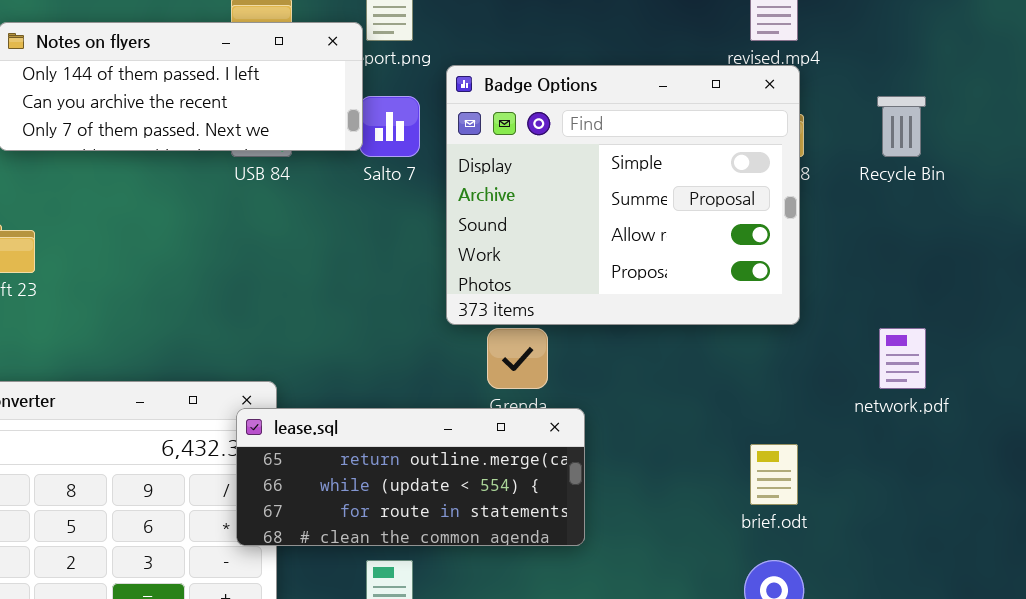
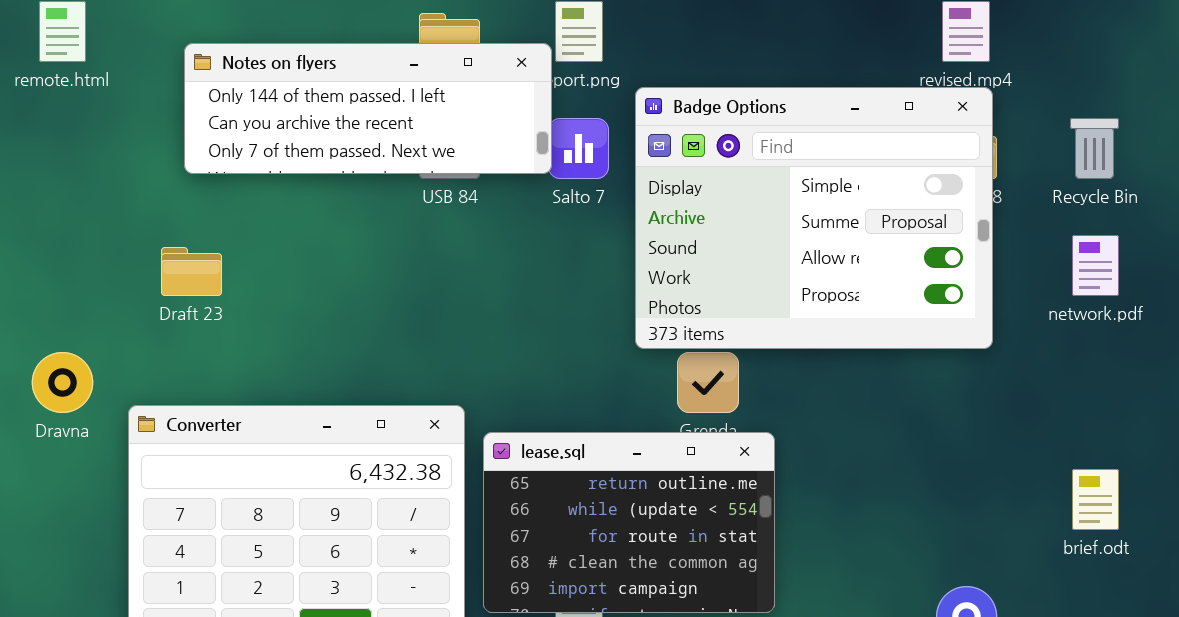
network.pdf: [879,328,926,389] -> [1072,235,1119,296], moved
lease.sql: [236,408,585,546] -> [483,432,775,613], resized
brief.odt: [750,444,798,505] -> [1072,469,1119,530], moved

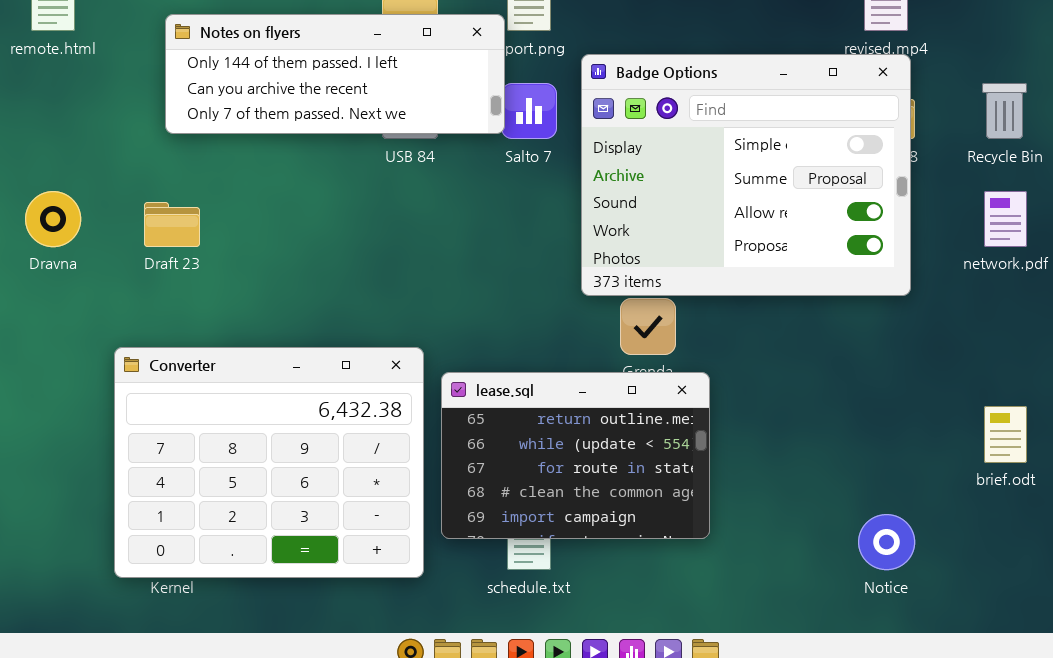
Dravna: [32,352,93,413] -> [25,191,81,247], moved

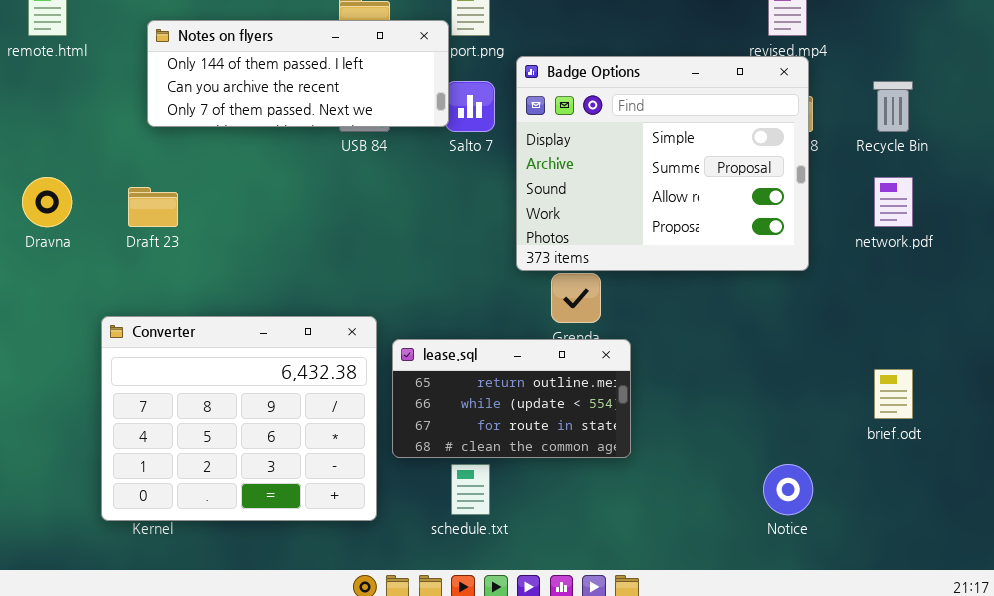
lease.sql: [441,372,710,539] -> [392,339,631,458], resized

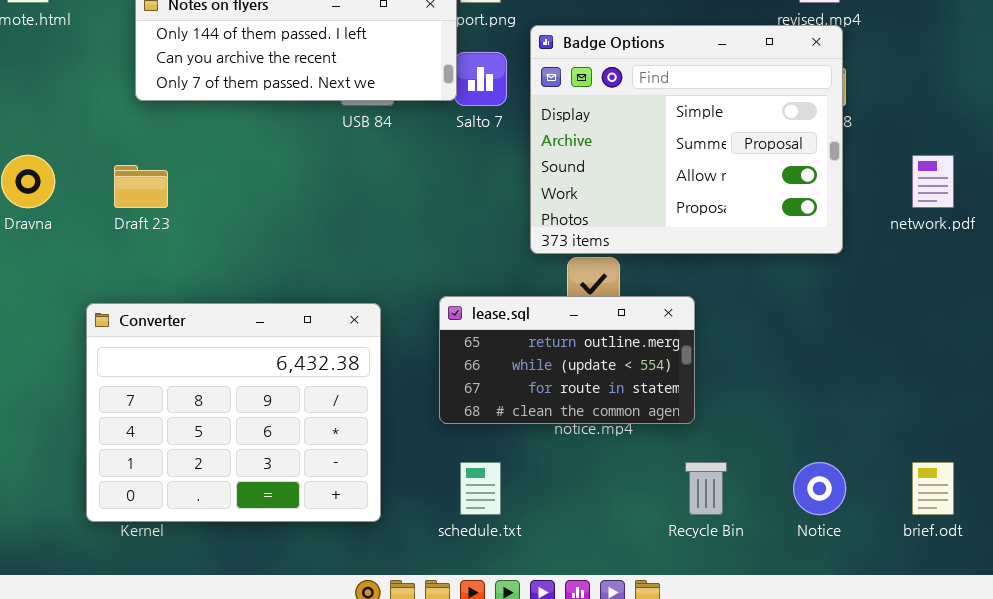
Recycle Bin: [873,81,913,132] -> [685,462,727,515], moved
lease.sql: [392,339,631,458] -> [439,296,695,424], moved
brief.odt: [874,369,913,419] -> [912,462,954,515], moved

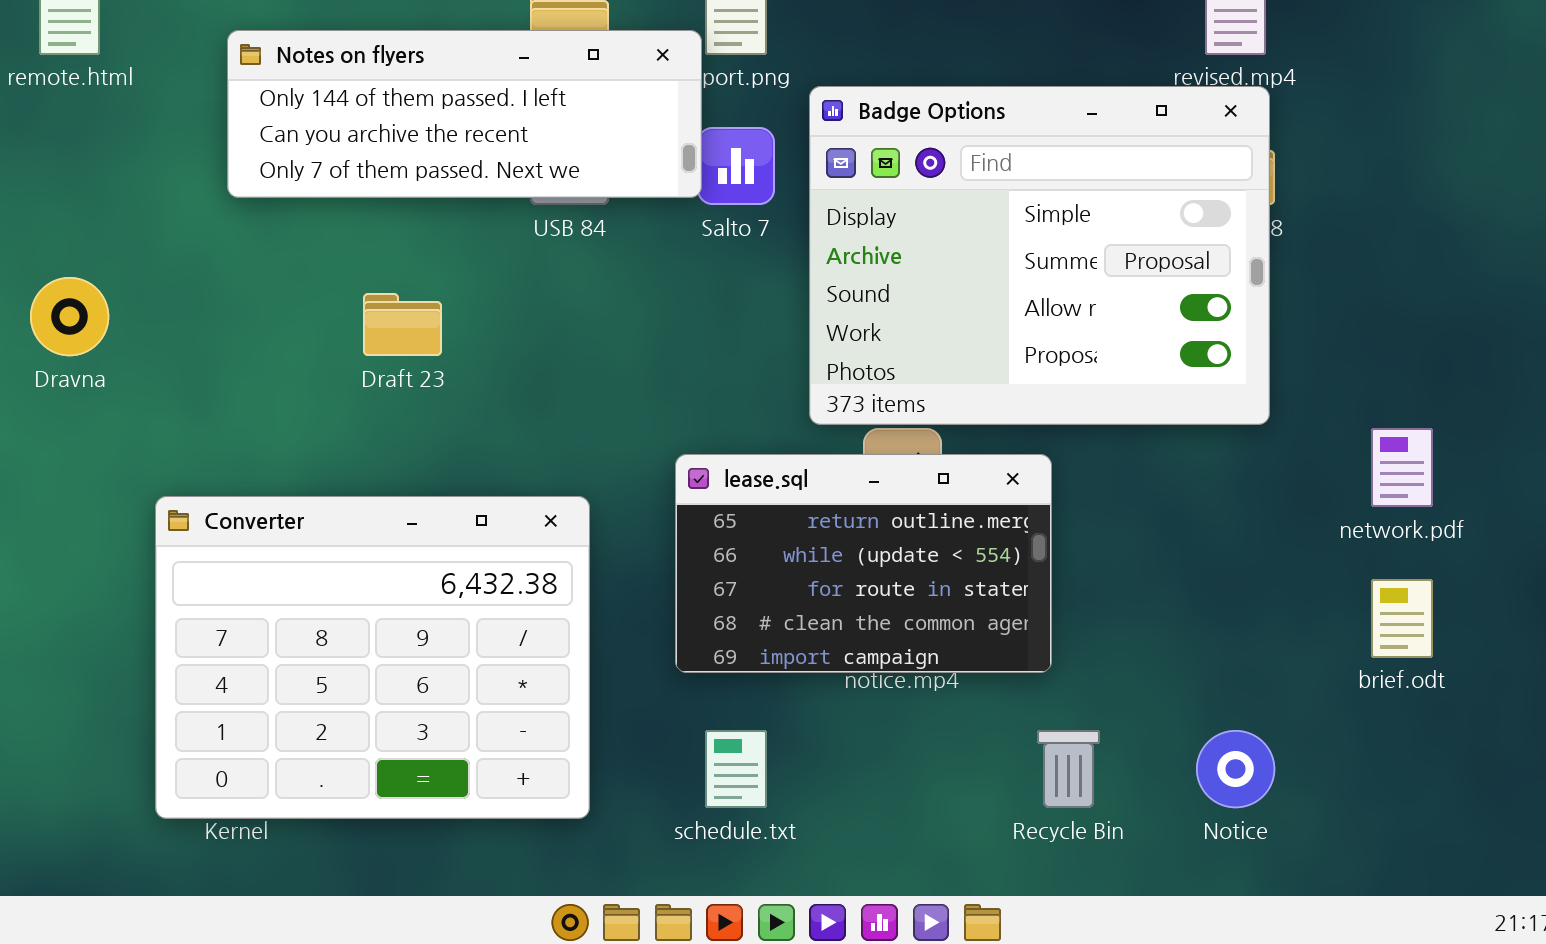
network.pdf: [912,155,954,208] -> [1371,428,1433,507], moved
Draft 23: [114,165,168,208] -> [363,293,442,356], moved
lease.sql: [439,296,695,424] -> [675,454,1052,673], resized
brief.odt: [912,462,954,515] -> [1371,579,1433,658], moved

